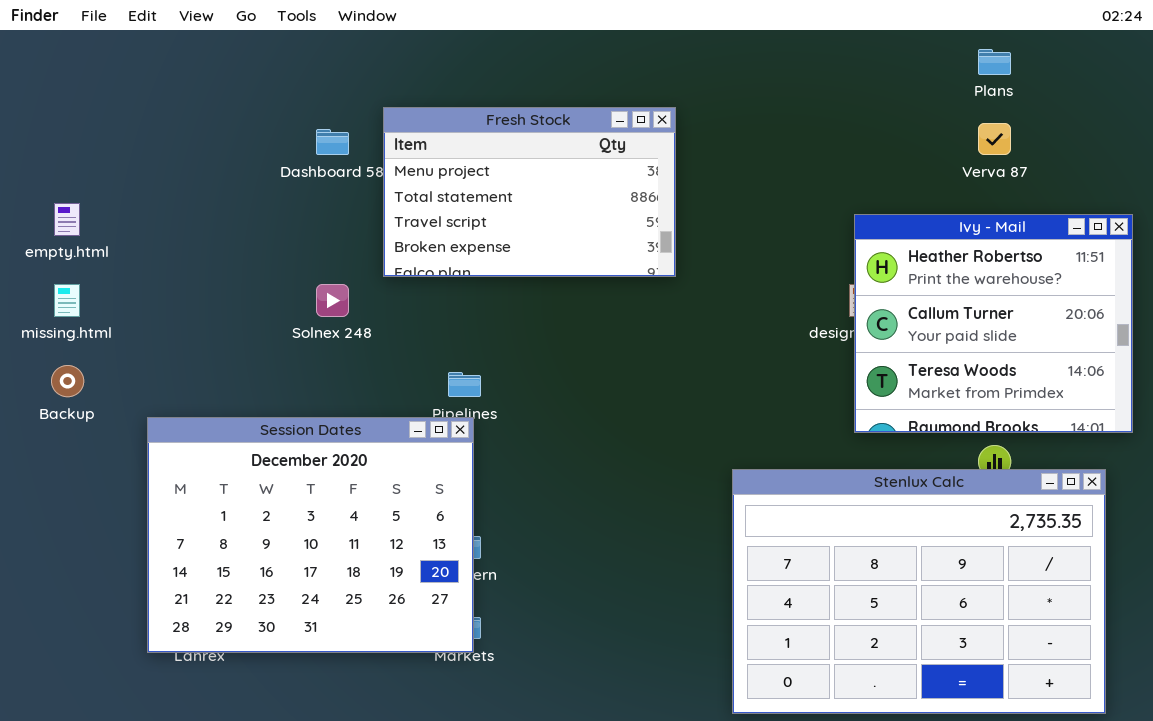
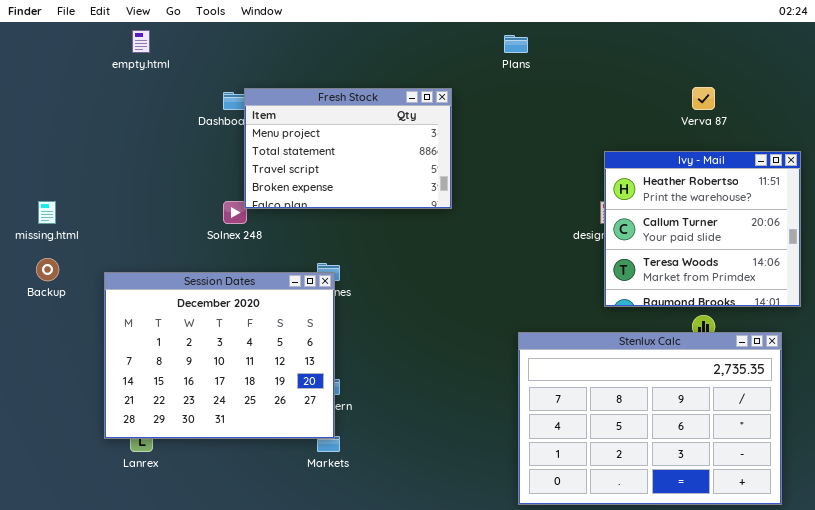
Plans: [978,49,1011,75] -> [504,35,528,53], moved
Fresh Stock: [383,107,676,277] -> [244,88,452,209], moved
empty.html: [54,203,80,236] -> [132,30,150,53], moved
Session Dates: [147,417,474,653] -> [104,272,335,439], moved

